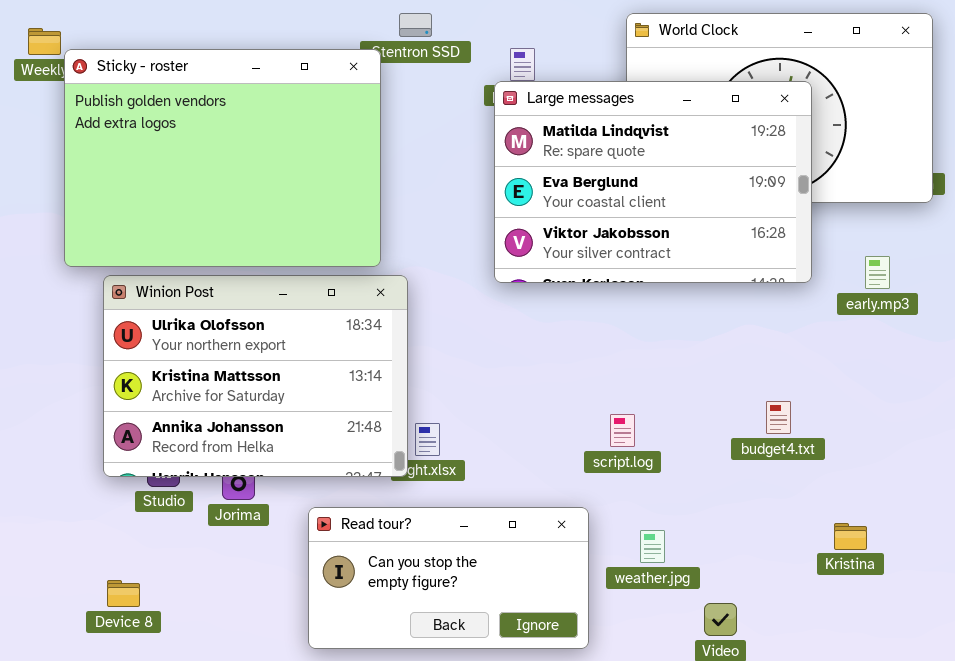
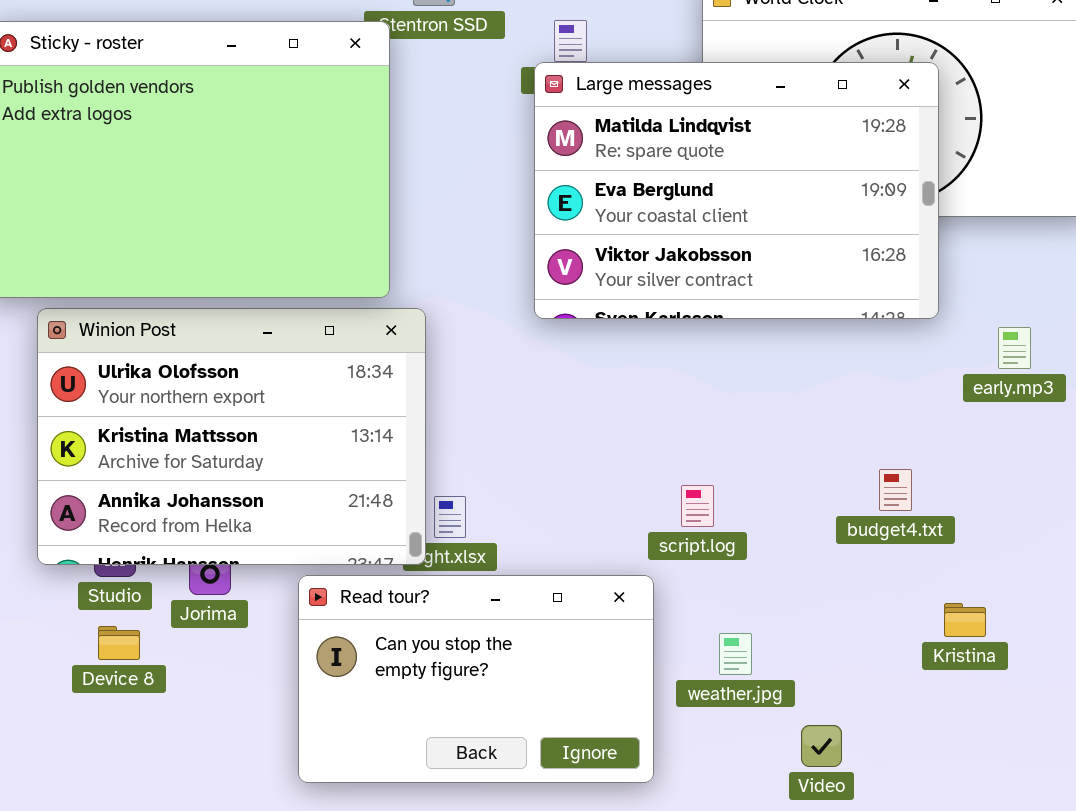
early.mp3: [865,256,890,289] -> [998,327,1031,369], moved
Read tour?: [308,507,589,649] -> [298,575,654,783], resized
Kristina: [834,523,867,550] -> [944,603,986,637], moved
Device 8: [107,580,140,607] -> [98,626,140,660], moved

